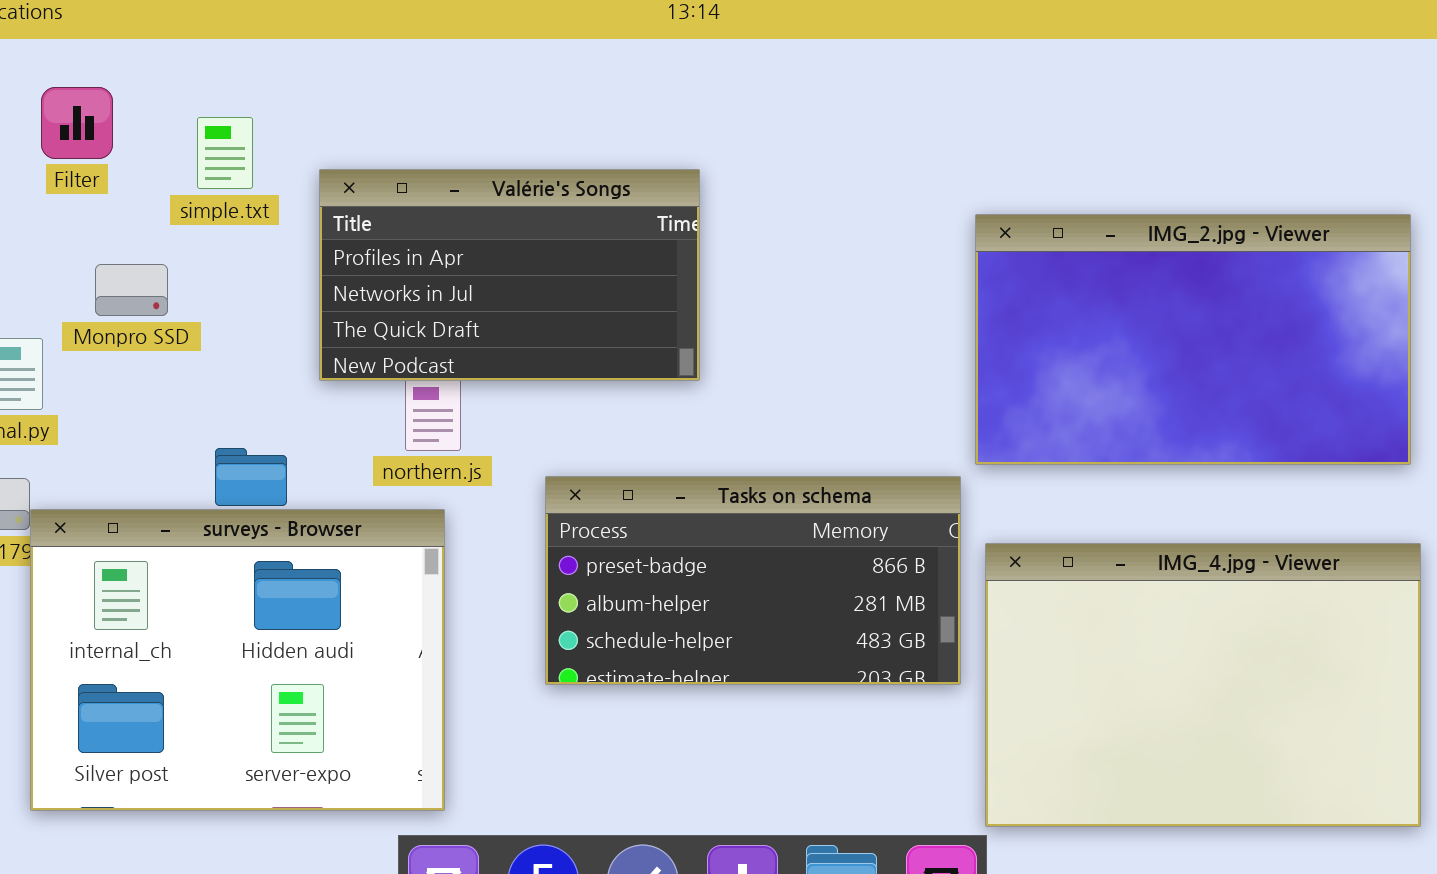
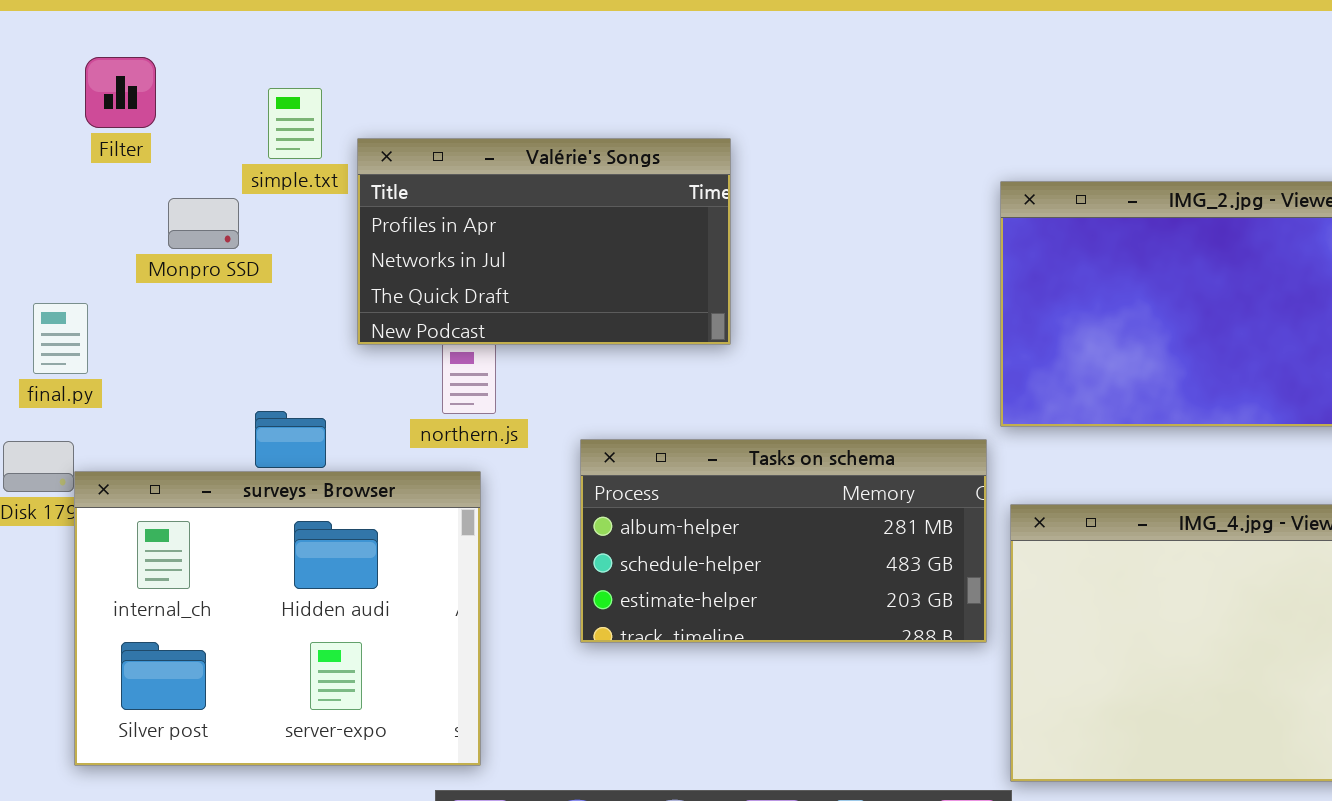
simple.txt: [197,117,253,189] -> [268,88,322,159], moved
Monpro SSD: [95,264,168,316] -> [168,198,239,249], moved
Tasks on schema: [545,476,961,685] -> [580,439,987,643], scrolled down 1 row

